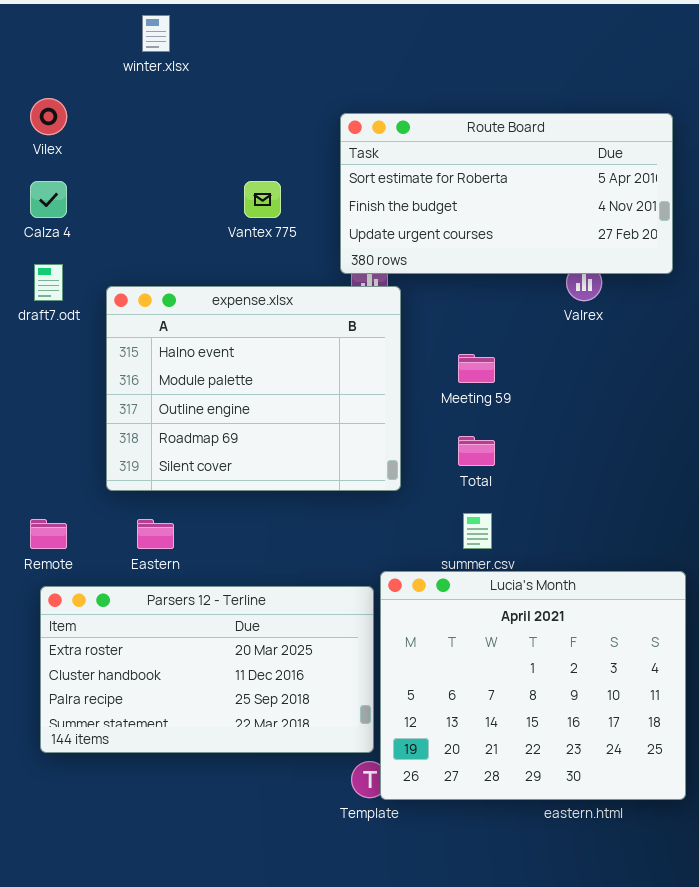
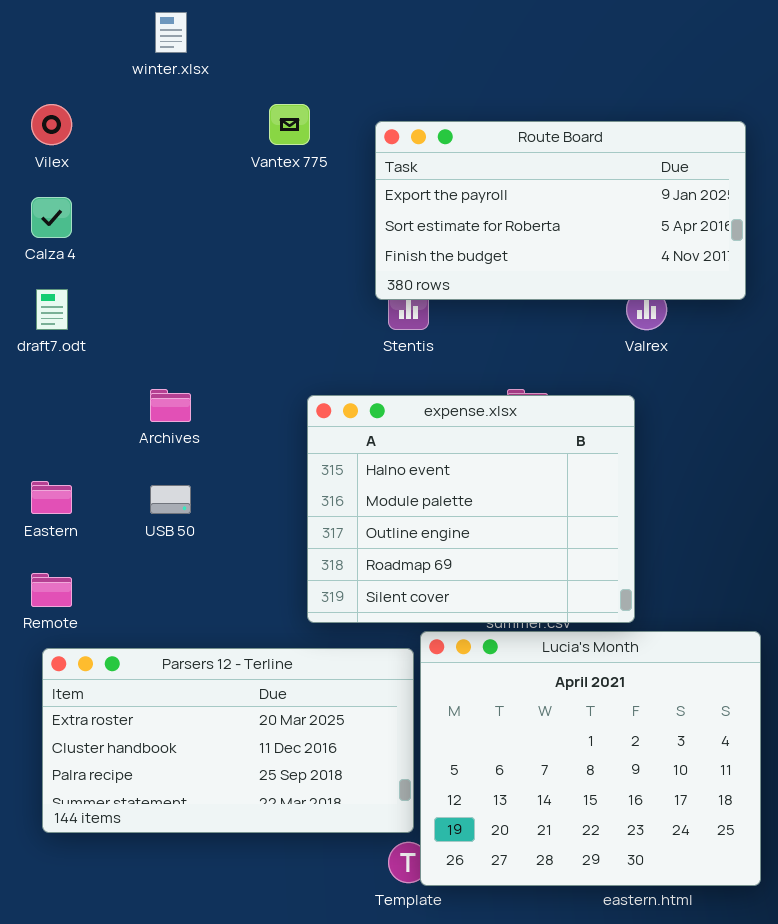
Route Board: [340,113,673,274] -> [375,121,746,300], scrolled up 1 row
Vantex 775: [244,181,281,218] -> [269,104,310,145], moved
expense.xlsx: [106,286,401,491] -> [307,395,635,623], moved
Eastern: [137,519,174,549] -> [31,481,72,514], moved

